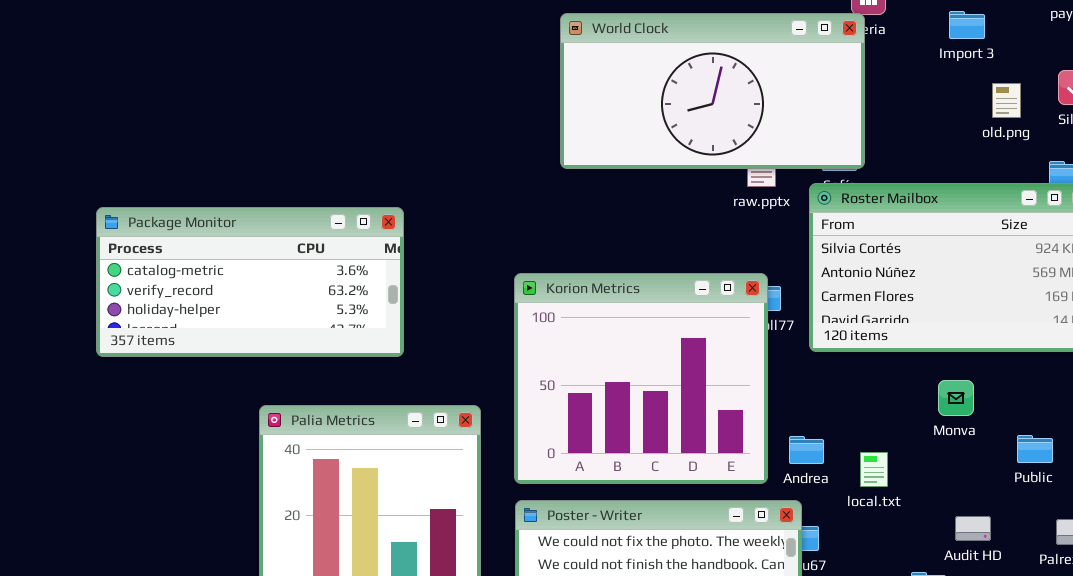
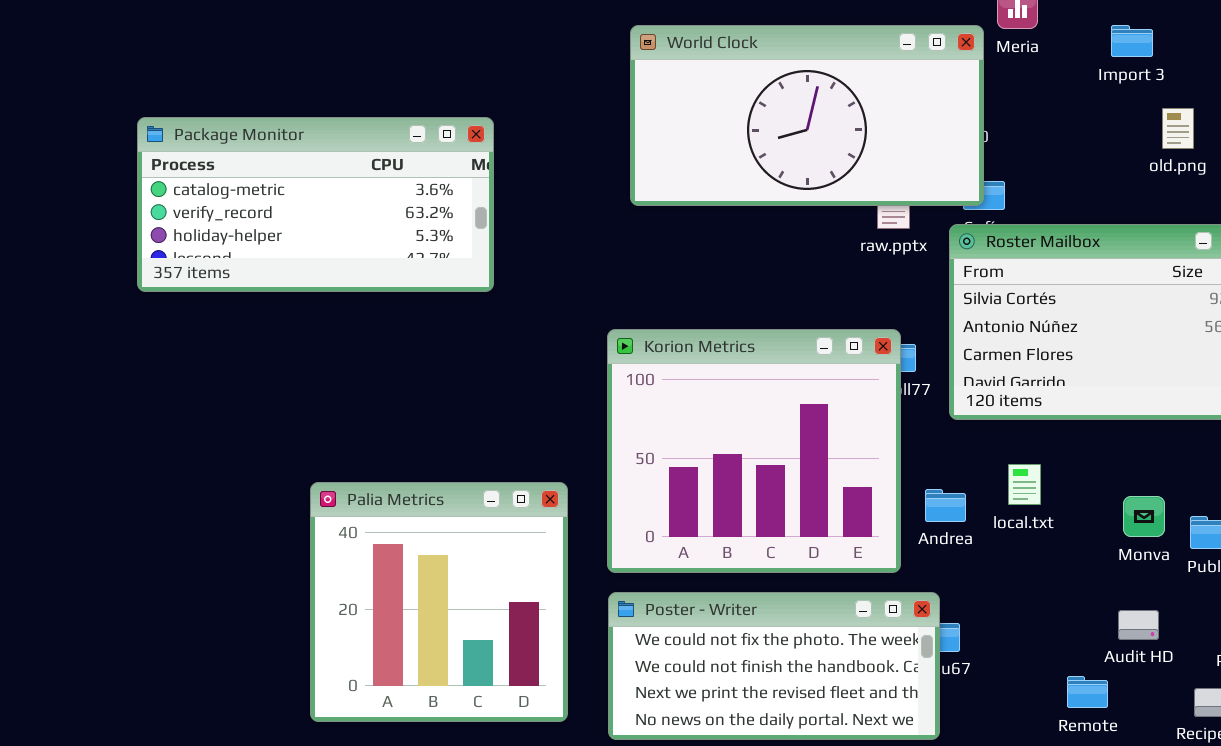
World Clock: [560,13,865,169] -> [630,25,984,206], moved
Package Monitor: [96,207,404,357] -> [137,117,494,292], moved
Monva: [938,380,974,416] -> [1123,496,1165,537], moved
Andrea: [789,436,824,464] -> [925,489,966,522], moved
local.txt: [860,452,888,487] -> [1008,464,1041,505], moved

